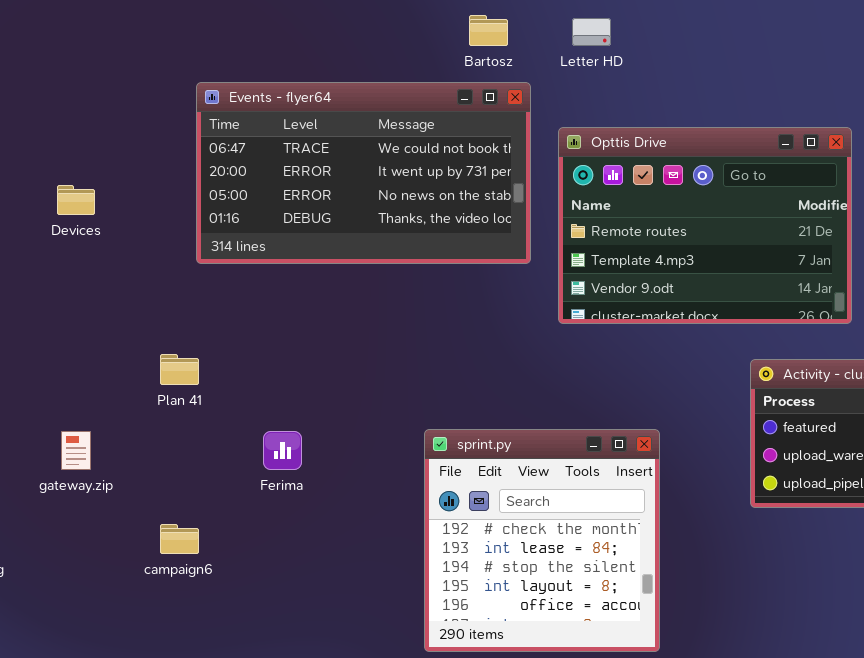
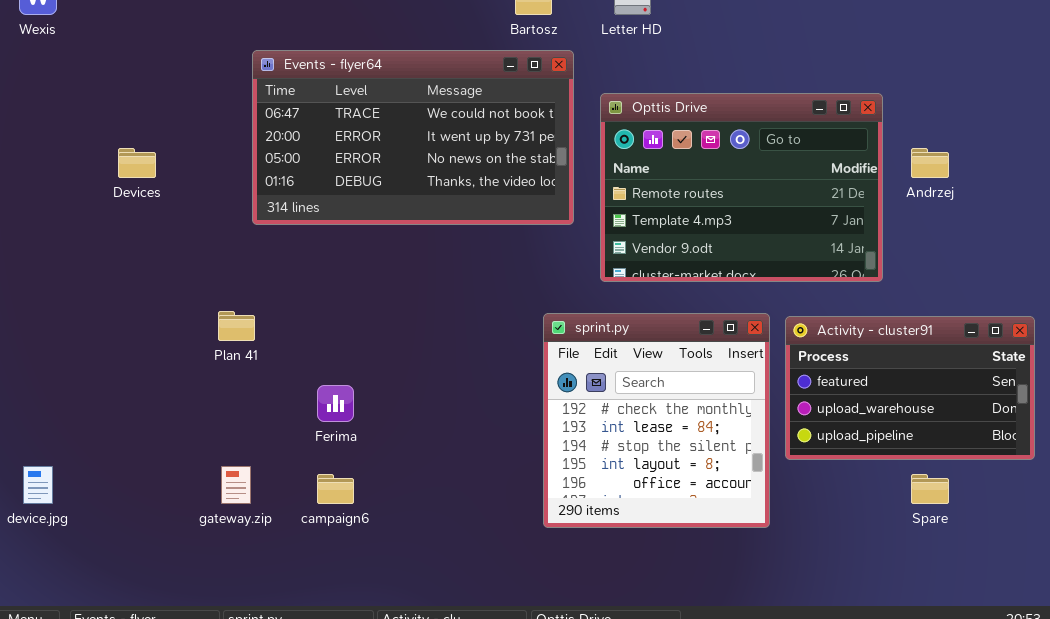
sprint.py: [424,429,660,652] -> [543,313,770,528], moved
gateway.zip: [61,431,91,470] -> [221,466,251,504], moved
campaign6: [160,524,199,554] -> [317,474,354,504], moved

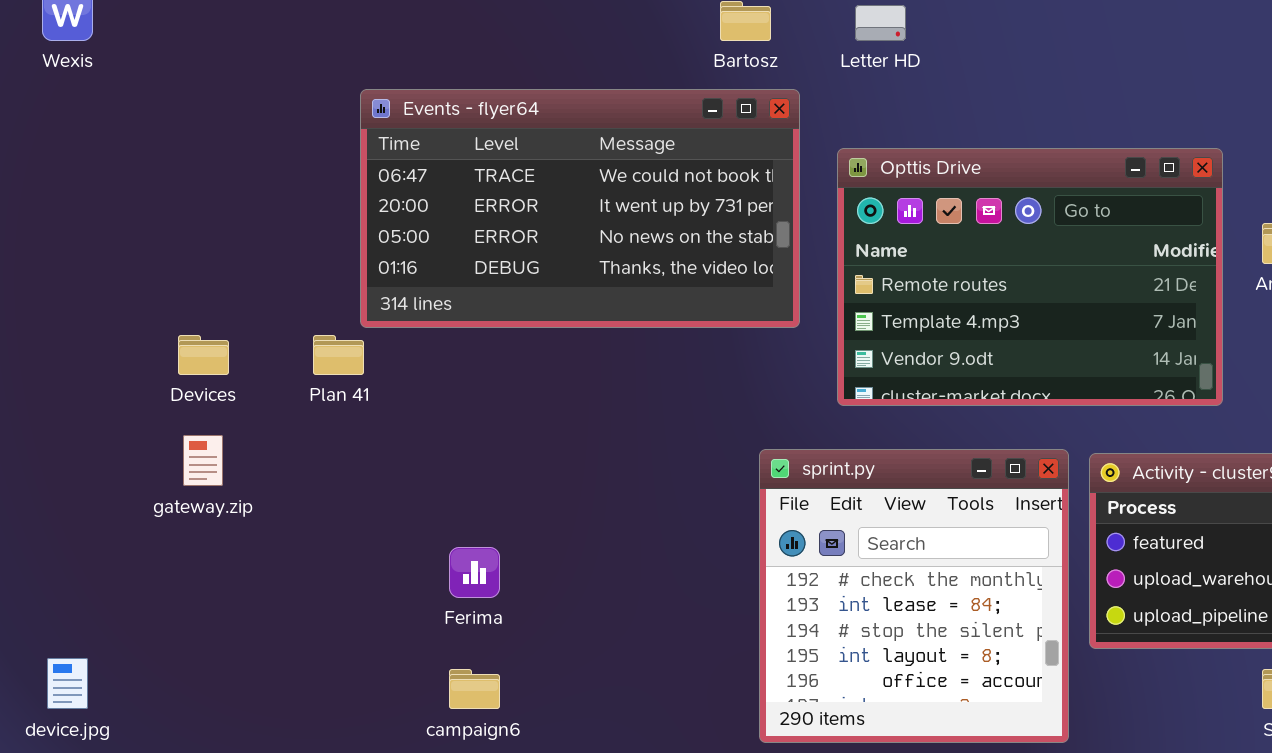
Devices: [118,148,156,178] -> [178,335,229,375], moved
Plan 41: [218,311,255,341] -> [313,335,364,375], moved
gateway.zip: [221,466,251,504] -> [183,435,223,486], moved

